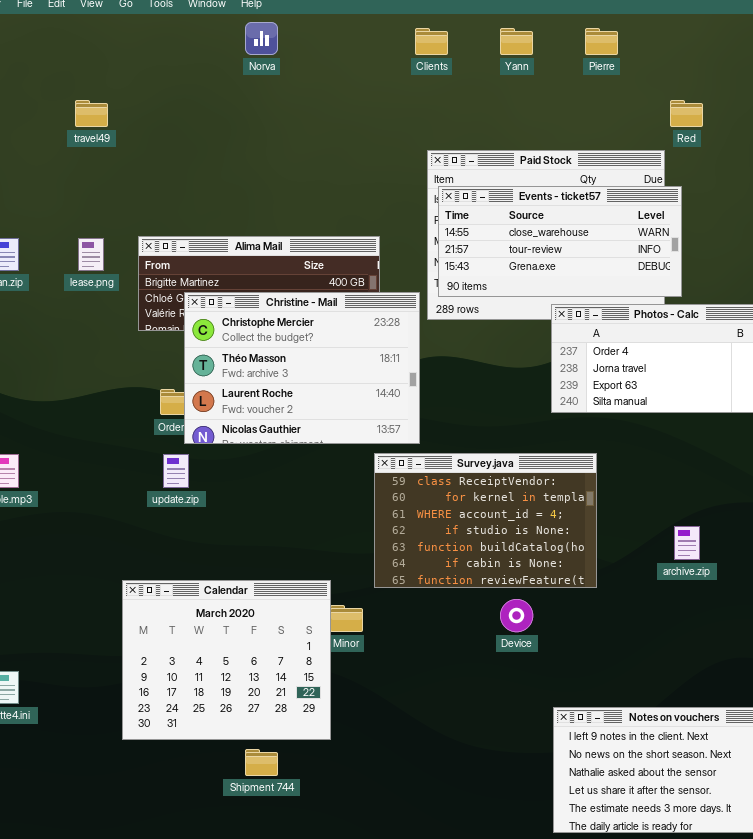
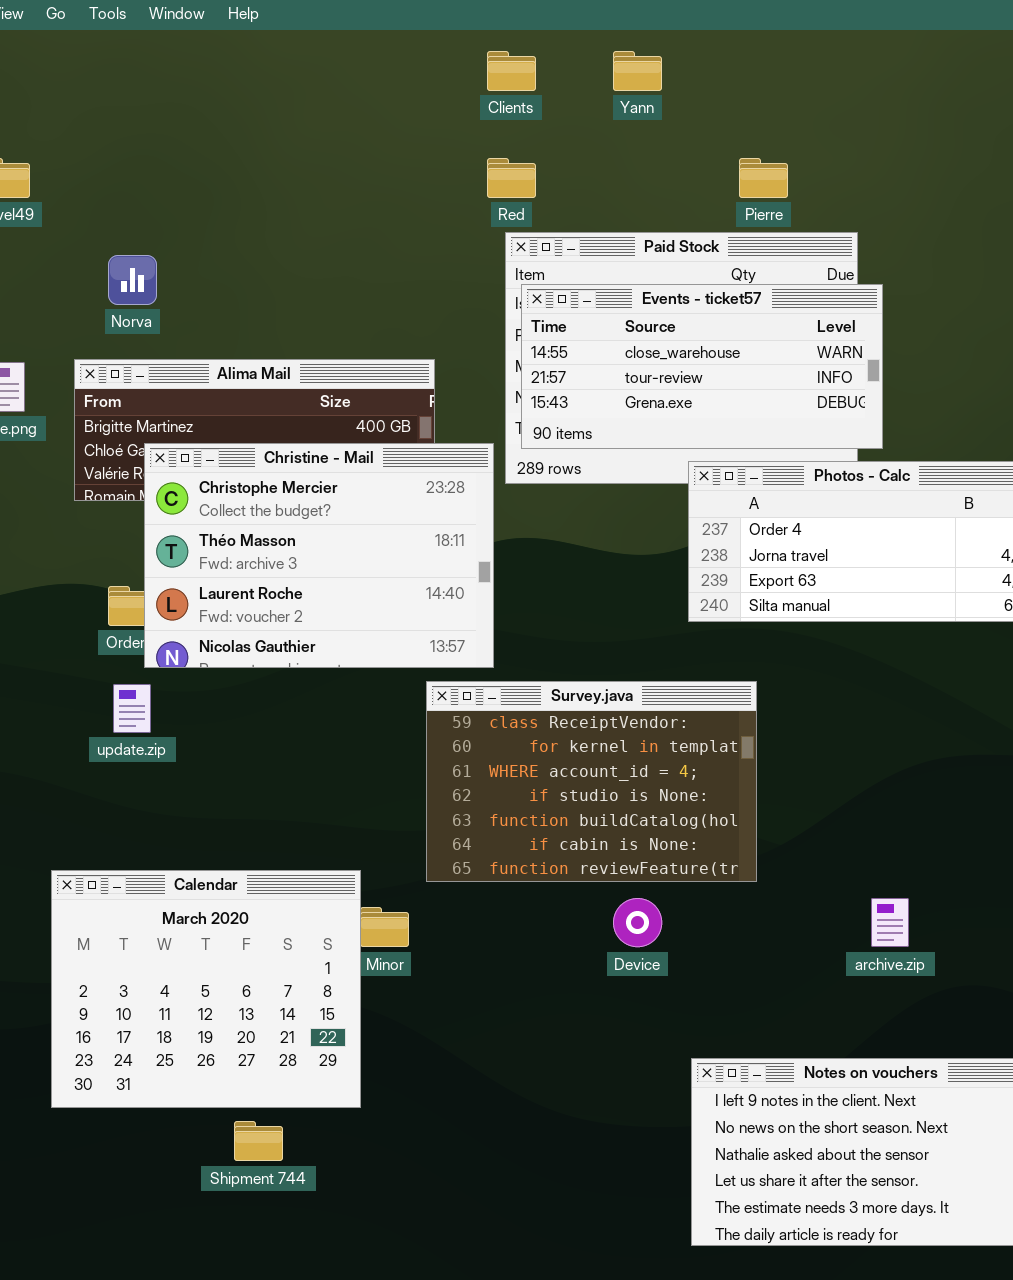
Norva: [245,22,278,55] -> [108,255,157,305], moved
Pierre: [585,28,618,55] -> [739,158,788,198], moved
Red: [670,100,703,127] -> [487,158,536,198], moved
archive.zip: [674,526,700,560] -> [871,898,909,947], moved

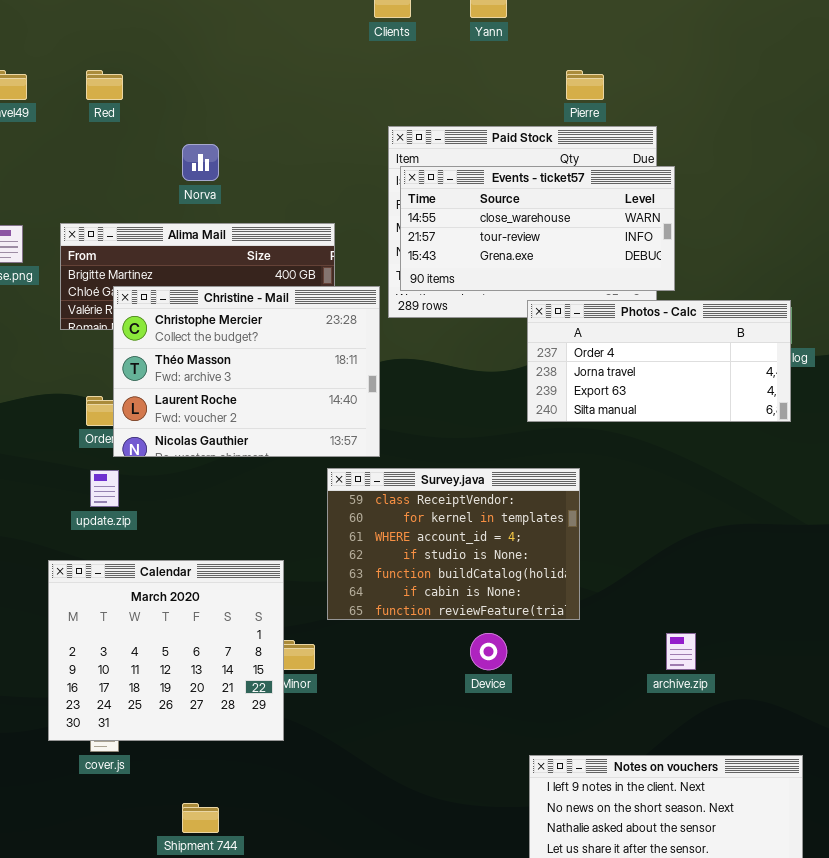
Red: [487,158,536,198] -> [86,70,123,100], moved
Norva: [108,255,157,305] -> [182,144,219,181], moved
Calendar: [51,870,361,1108] -> [48,560,284,741], moved

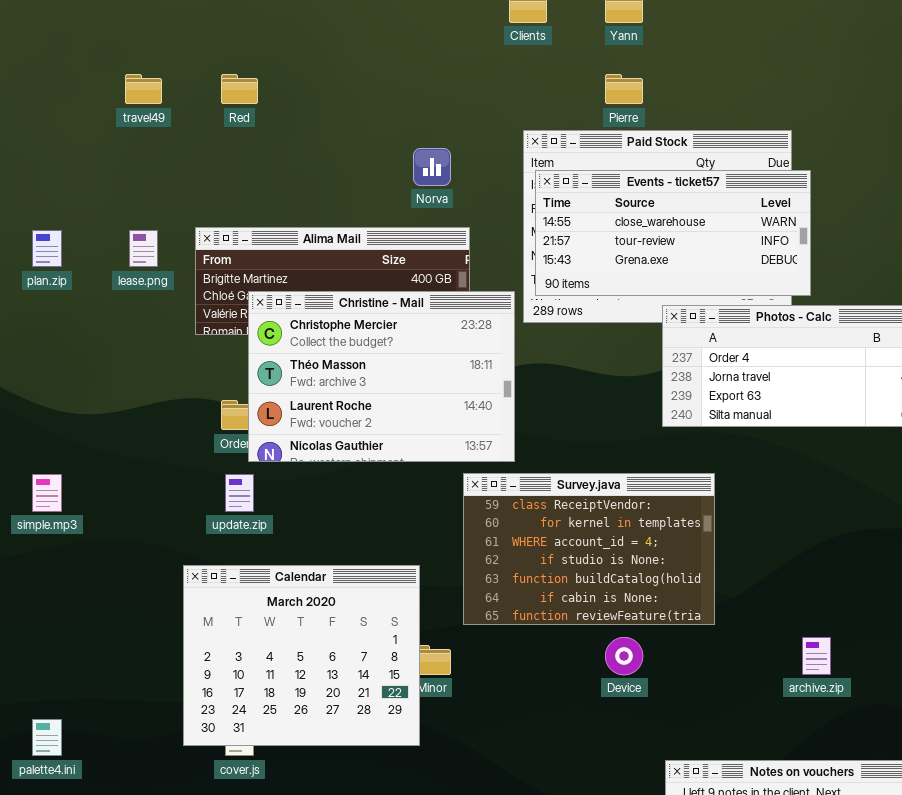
Pierre: [566,70,604,100] -> [605,74,643,104], moved
Norva: [182,144,219,181] -> [413,148,451,186], moved

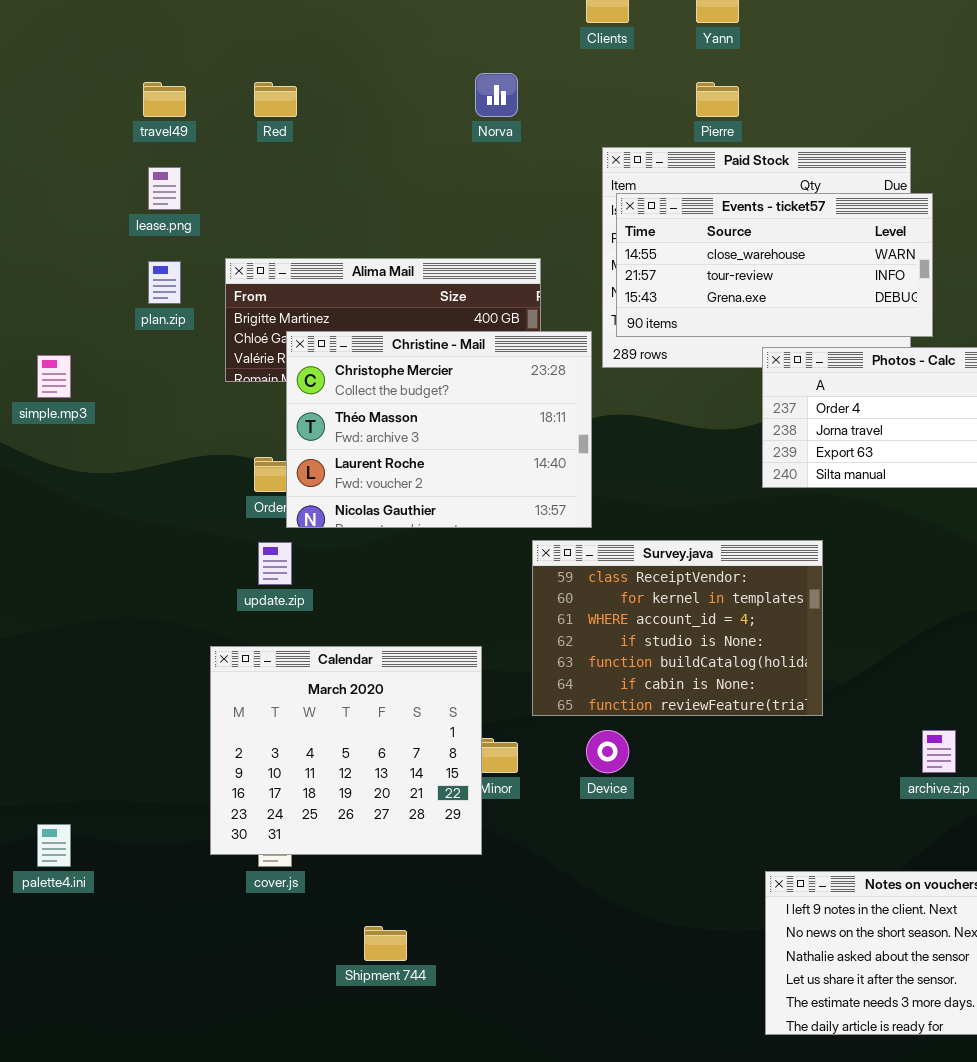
Norva: [413,148,451,186] -> [475,73,518,117], moved
plan.zip: [32,230,62,267] -> [148,261,181,304], moved
lease.png: [129,230,158,267] -> [148,167,181,210], moved
simple.mp3: [32,474,62,512] -> [37,355,71,398], moved
Device: [605,637,643,675] -> [586,730,629,773], moved

